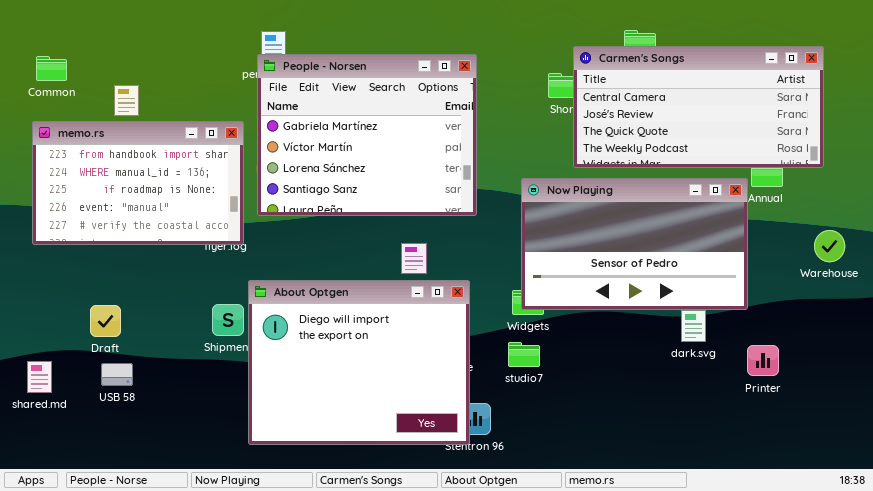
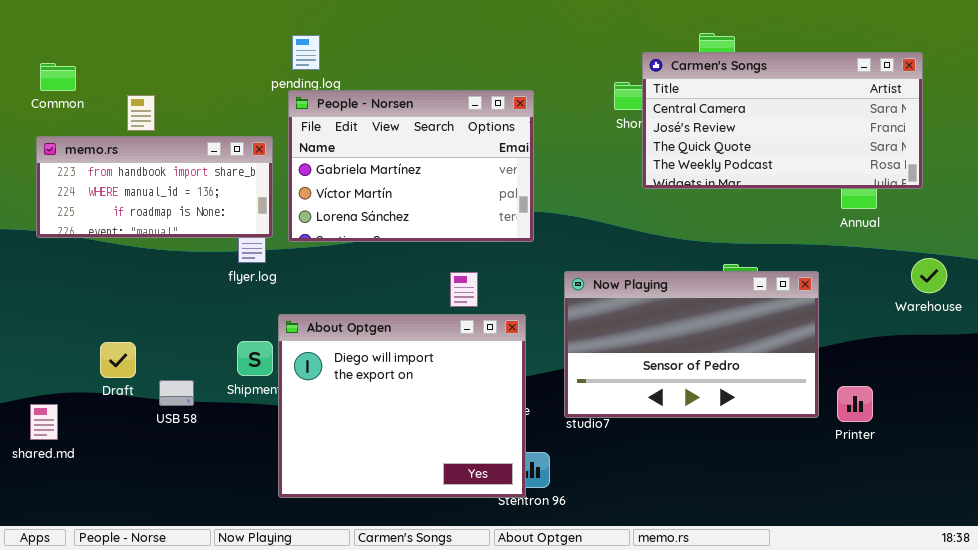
People - Norsen: [257,54,477,216] -> [288,90,534,242], resized
memo.rs: [32,121,244,245] -> [36,136,273,238], resized
Now Playing: [521,178,748,310] -> [564,271,819,418], moved
USB 58: [101,363,133,386] -> [159,380,194,406], moved

